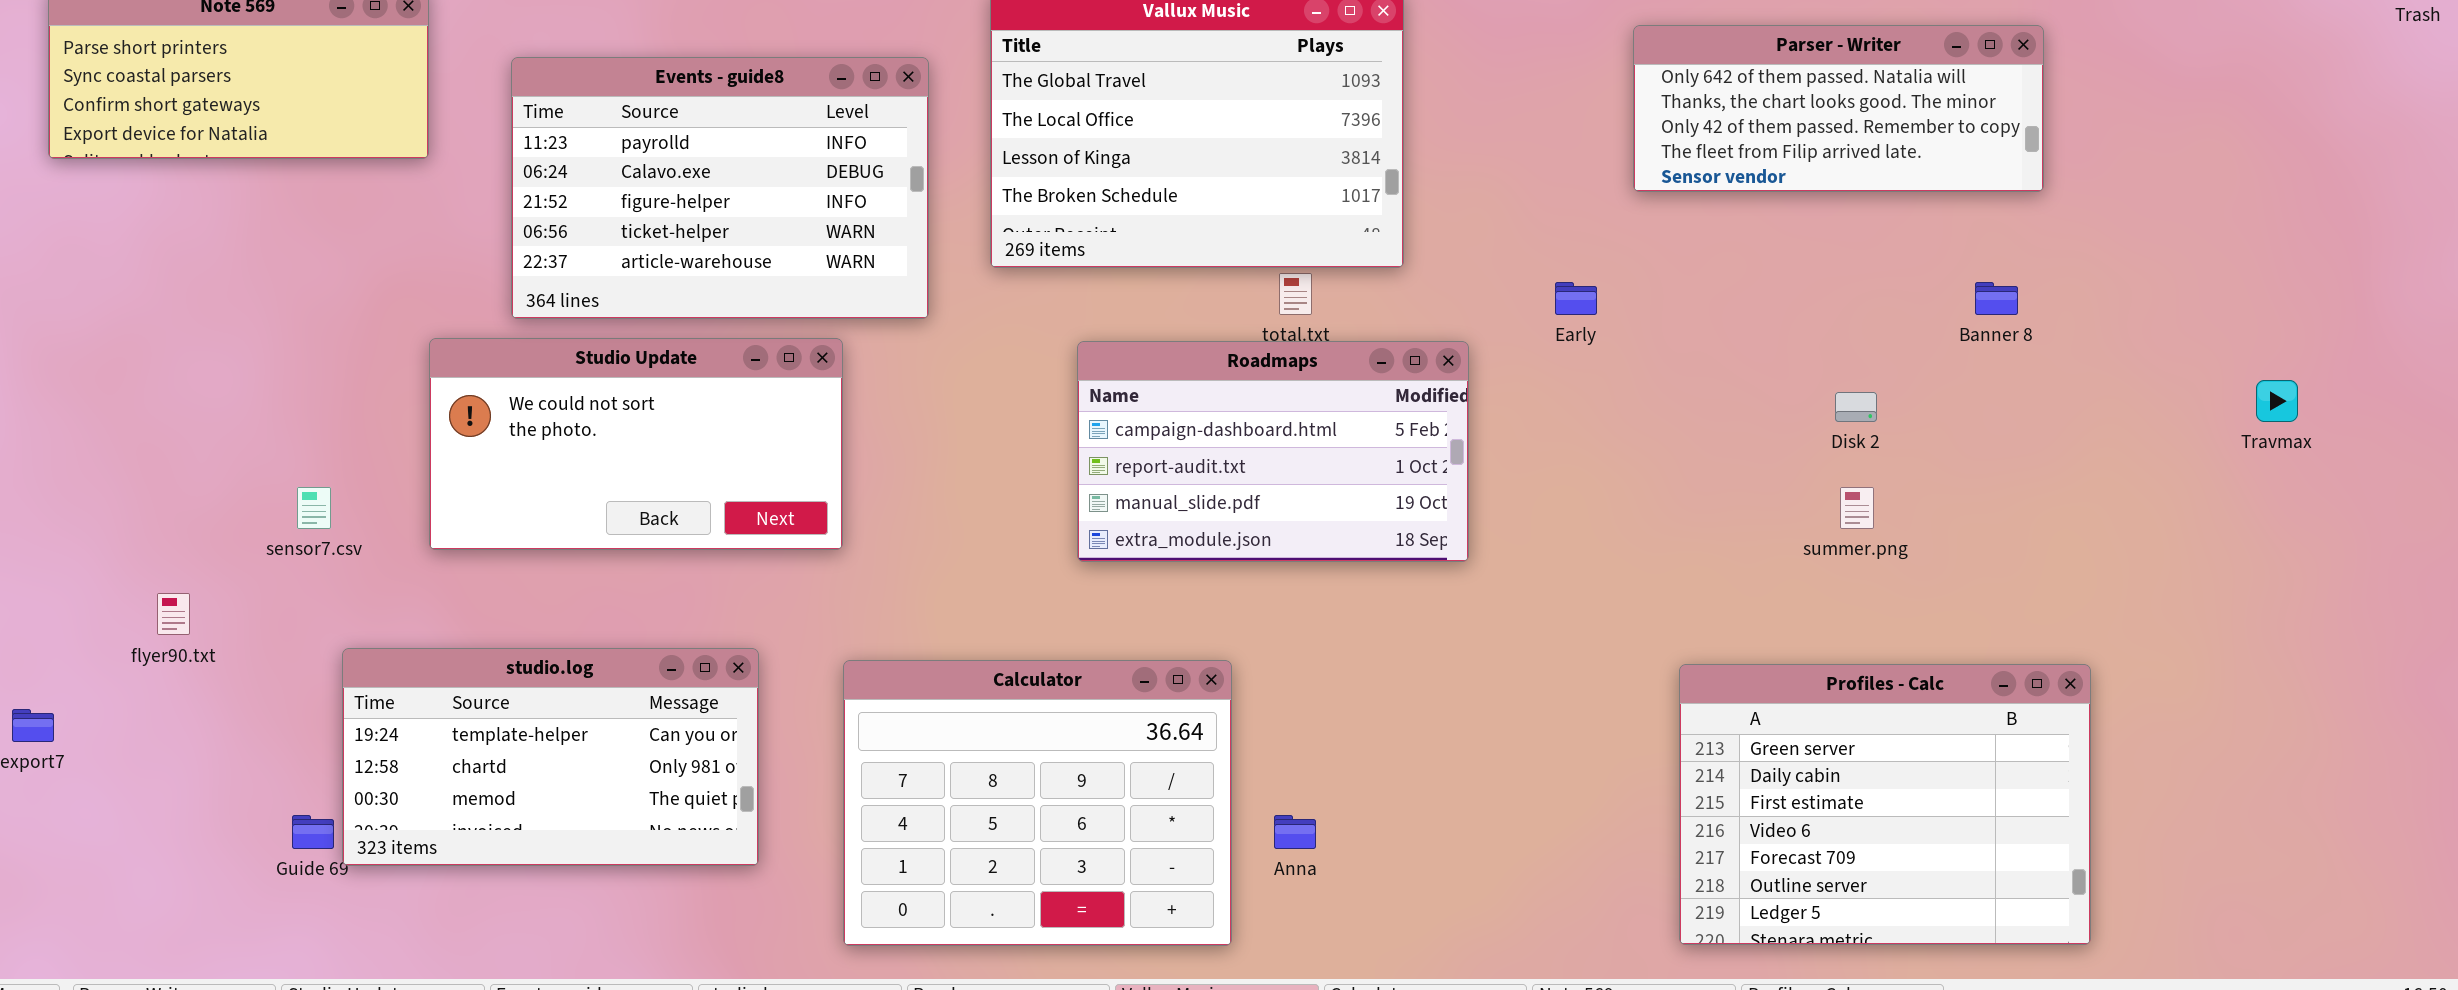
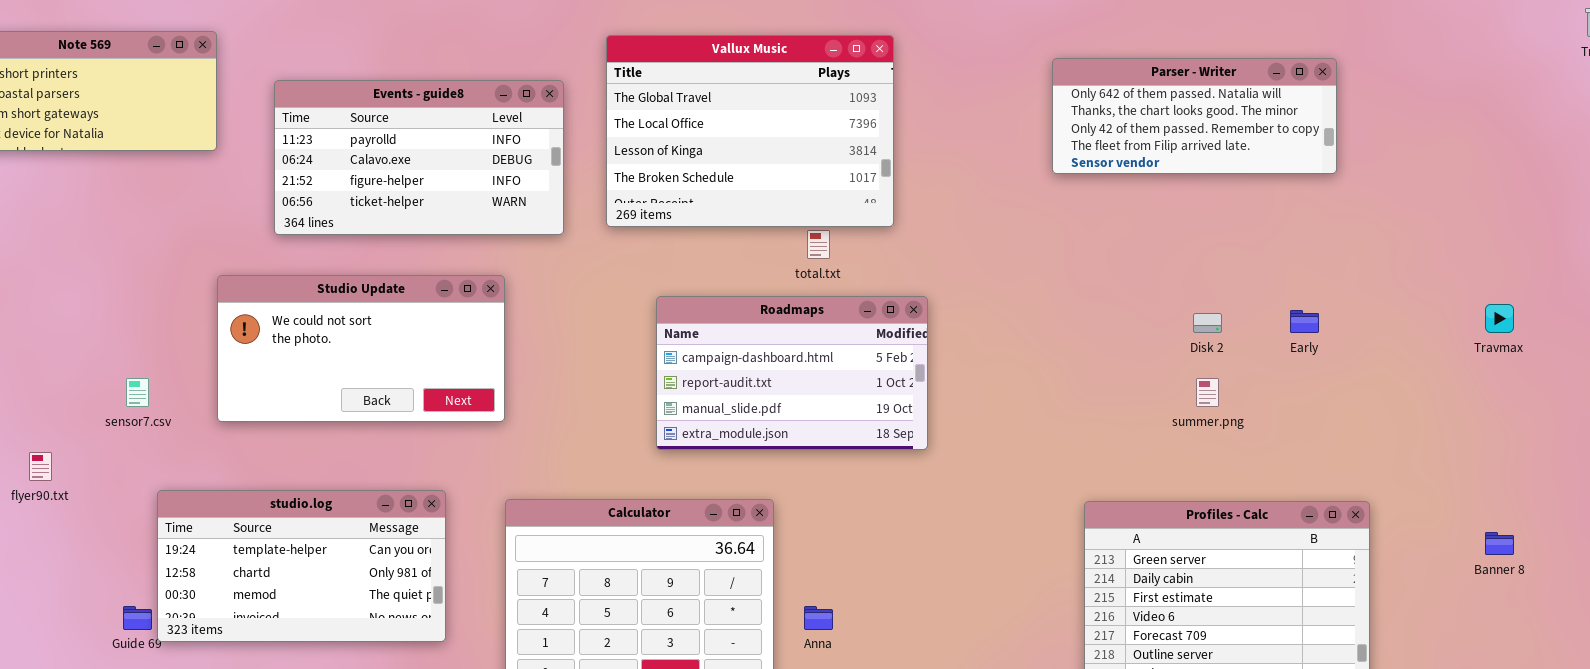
Events - guide8: [511,57,929,319] -> [274,80,564,235], resized
Early: [1555,282,1597,315] -> [1290,310,1319,333], moved
Banner 8: [1975,282,2018,315] -> [1485,532,1514,555], moved
Roadmaps: [1077,341,1469,562] -> [656,296,928,450], moved

